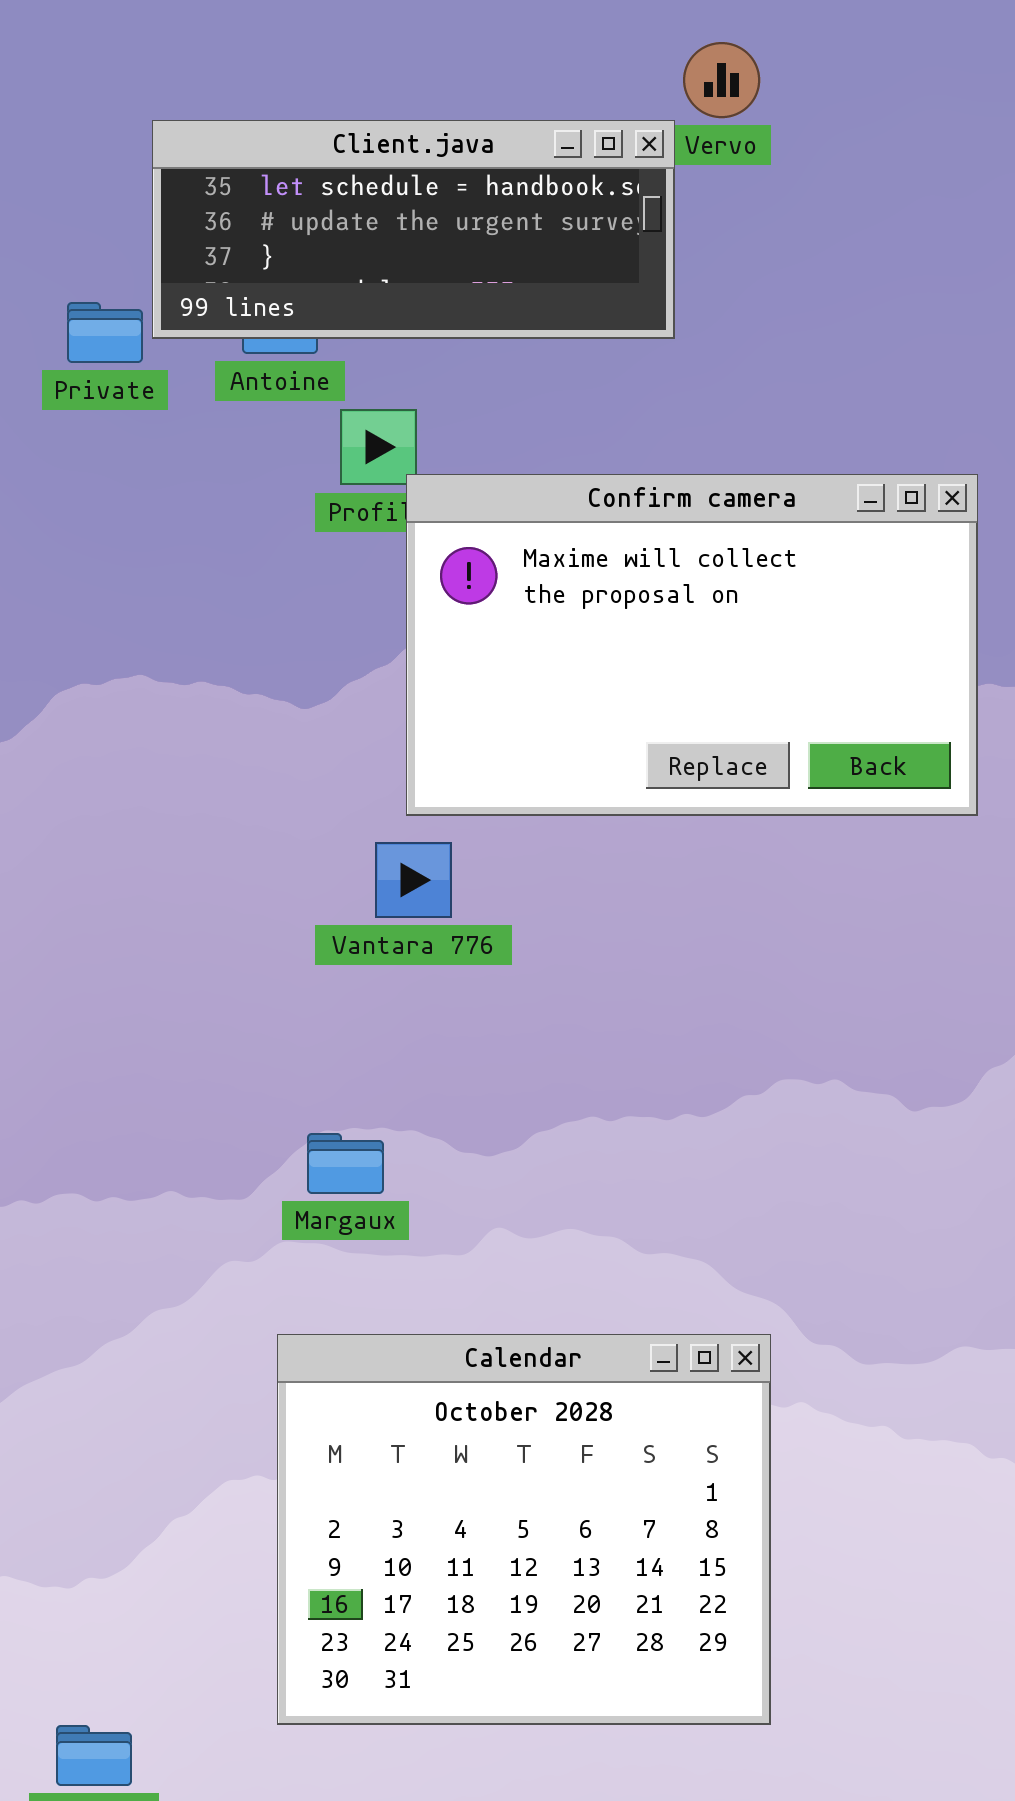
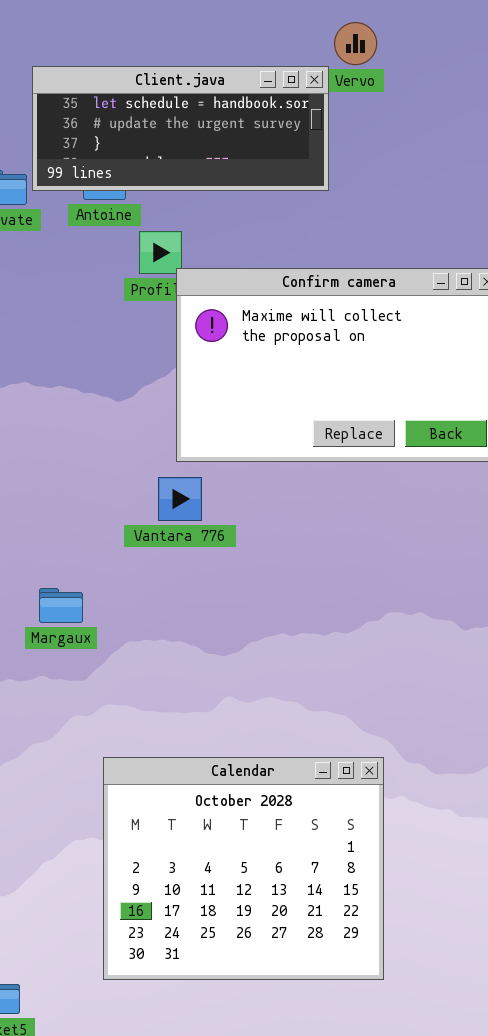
Margaux: [307,1133,384,1194] -> [39,588,83,623], moved

